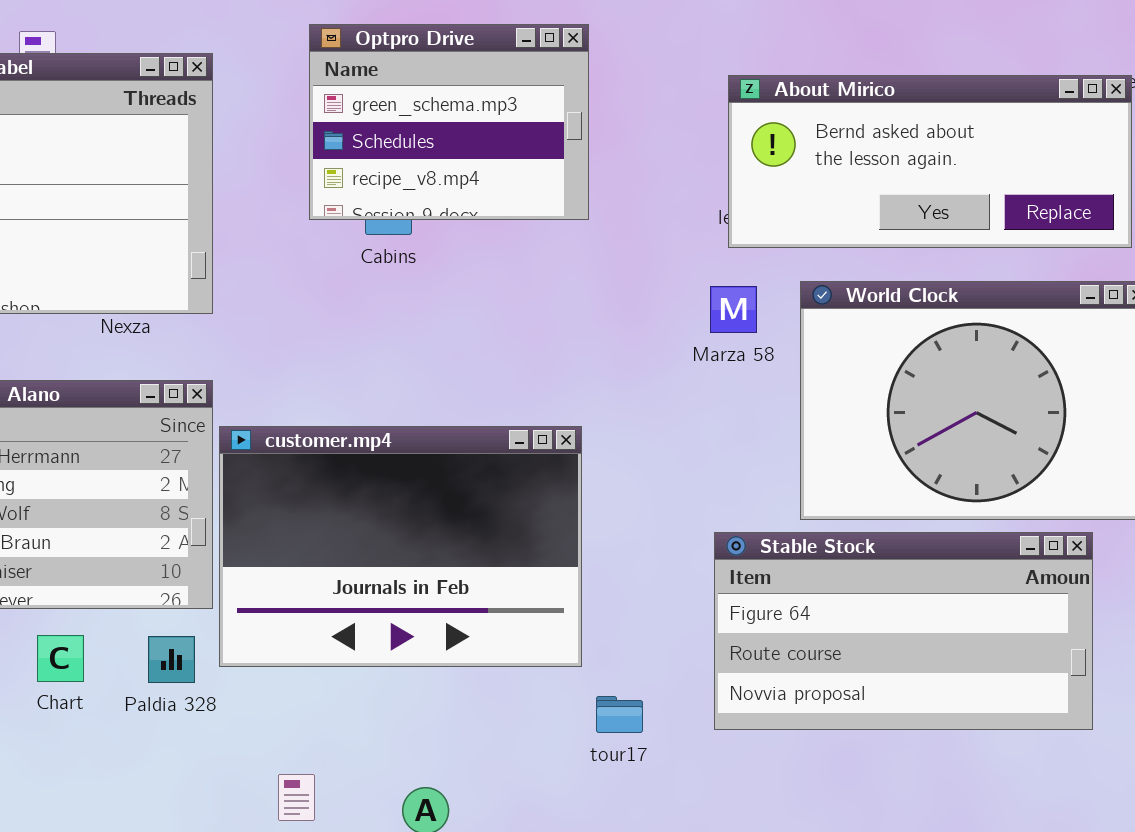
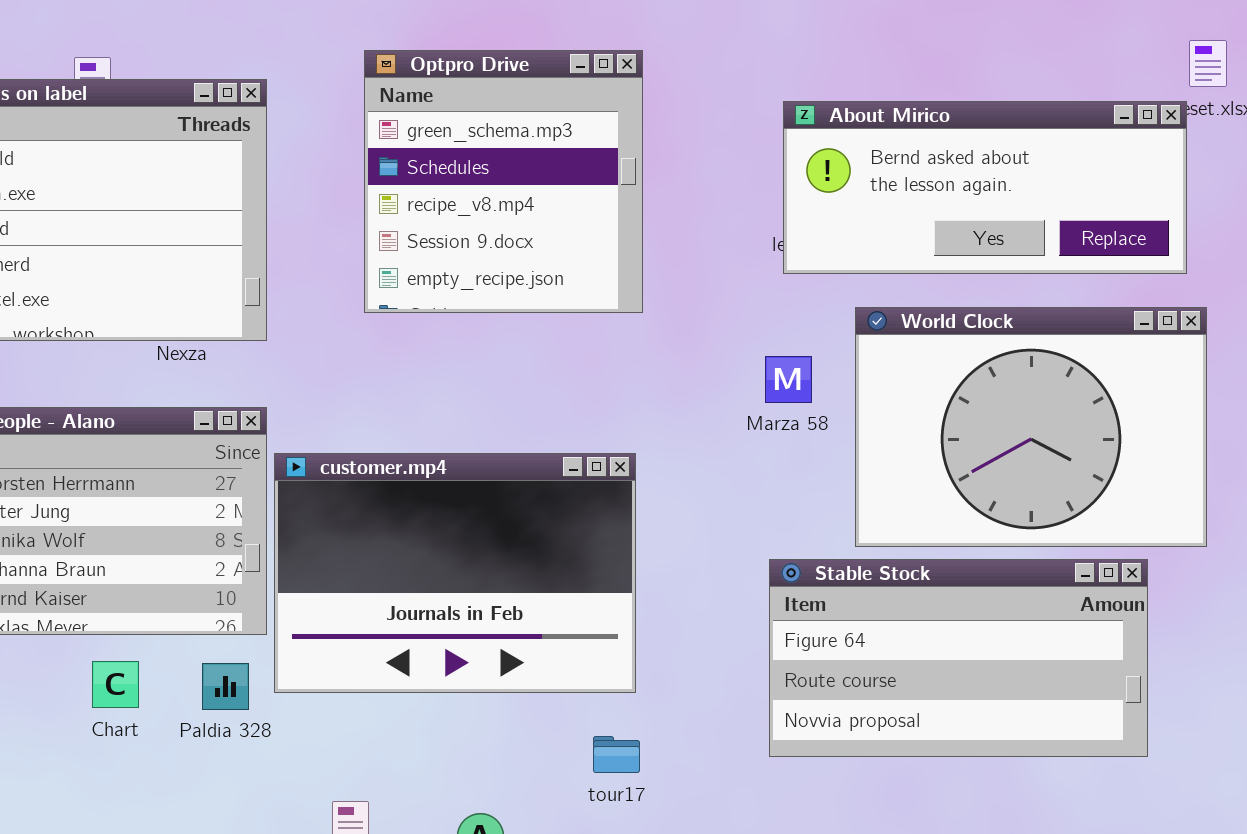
Optpro Drive: [309,24,589,220] -> [364,50,643,313], resized
Marza 58: [710,286,757,333] -> [765,356,812,403], moved
tour17: [596,696,643,733] -> [593,736,640,773], moved

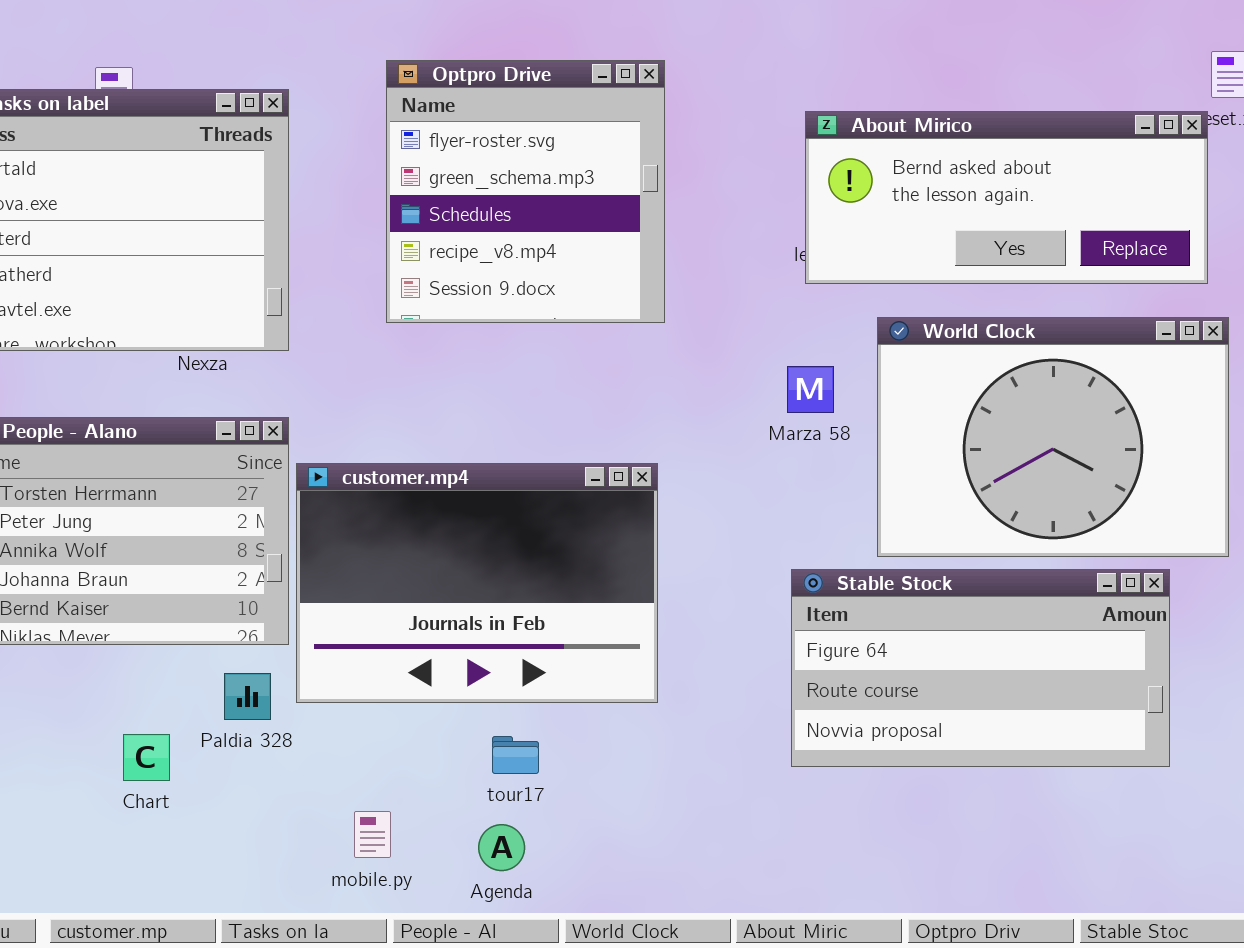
Optpro Drive: [364,50,643,313] -> [386,60,665,323], scrolled up 1 row
Chart: [92,661,139,708] -> [123,734,170,781], moved
tour17: [593,736,640,773] -> [492,736,539,774], moved

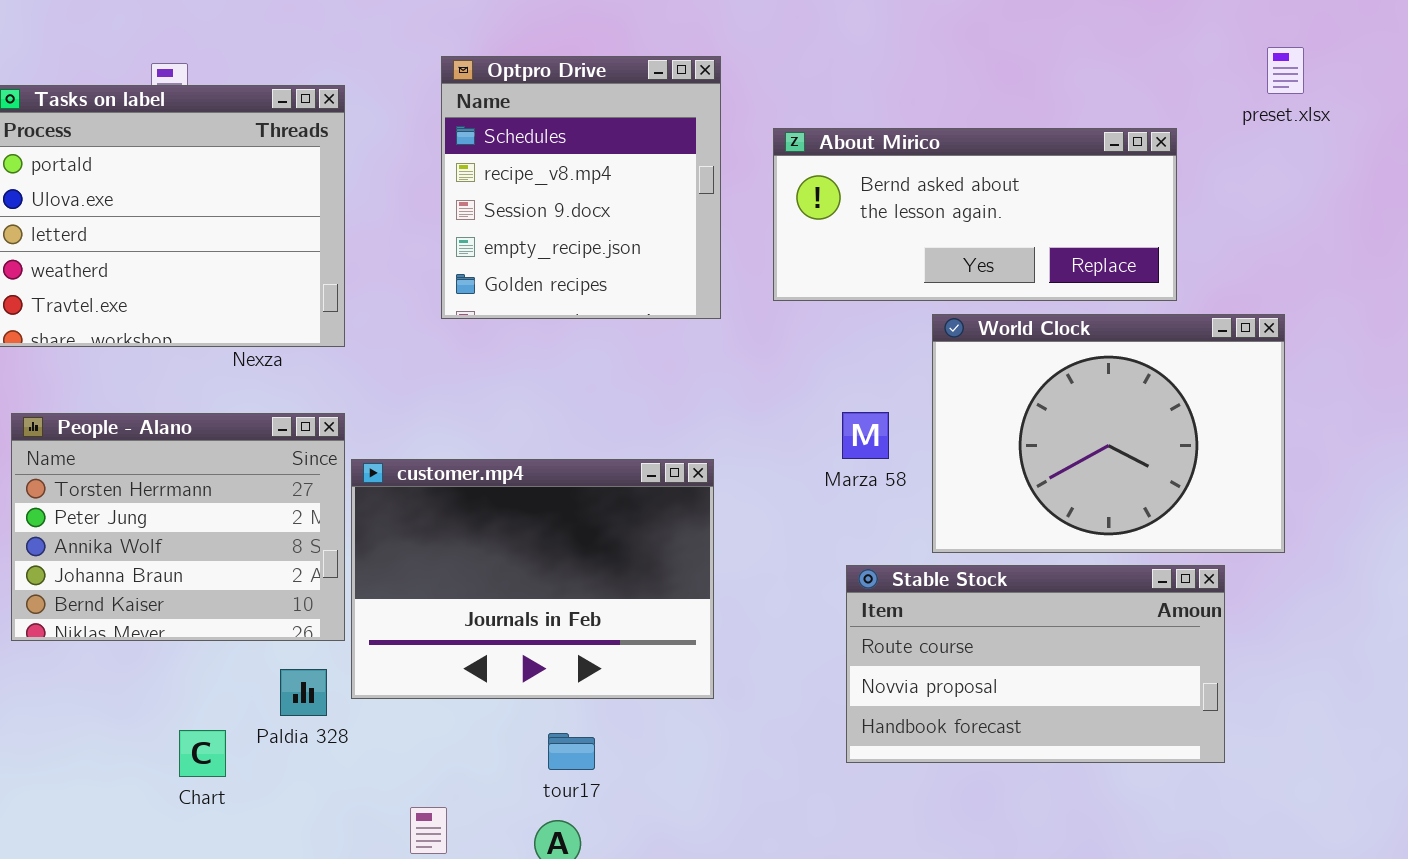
Optpro Drive: [386,60,665,323] -> [441,56,721,319], scrolled down 2 rows
About Mirico: [805,111,1208,284] -> [773,128,1177,301], moved
Marza 58: [787,366,834,413] -> [842,412,889,459], moved
Stable Stock: [791,569,1170,767] -> [846,565,1225,763], scrolled down 1 row

